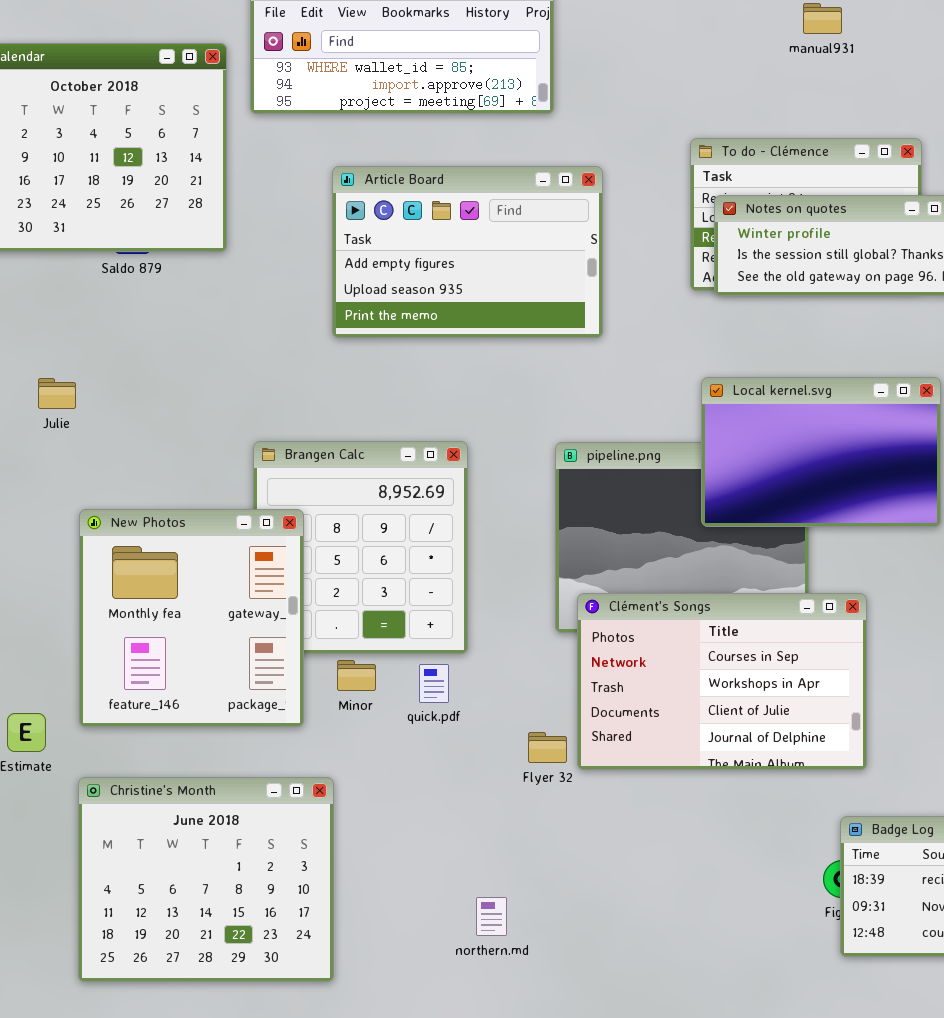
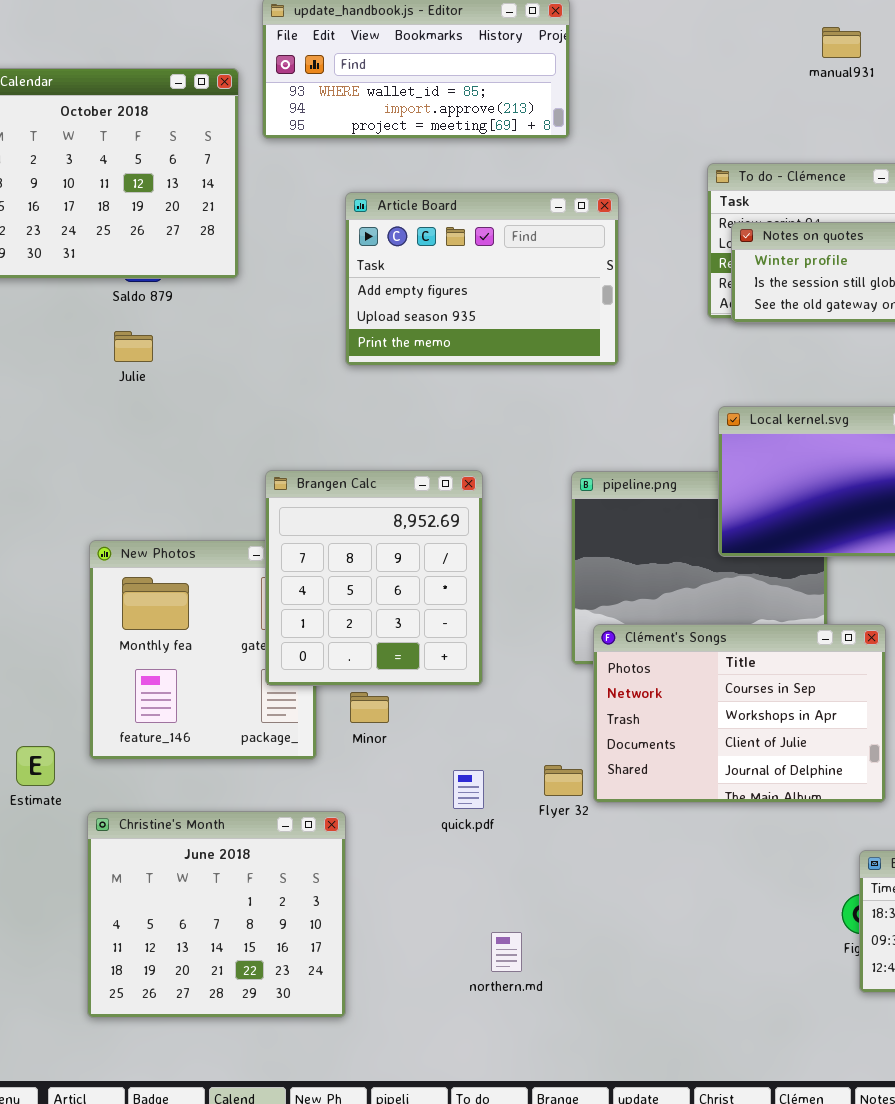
Julie: [38,378,76,409] -> [114,331,153,362], moved
Brangen Calc: [253,441,468,654] -> [265,470,483,686], raised
quick.pdf: [419,664,449,703] -> [453,770,484,809], moved

